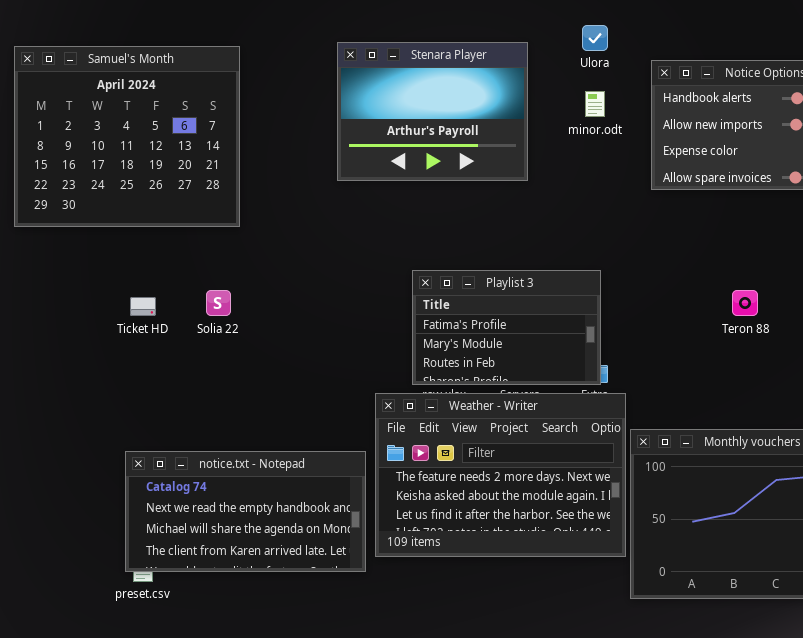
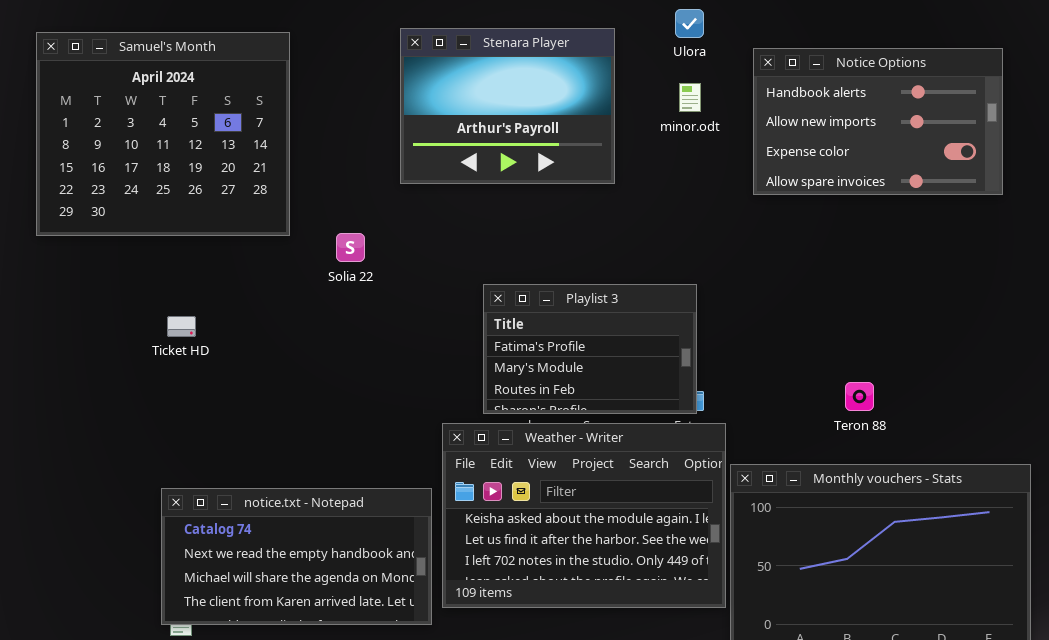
Solia 22: [206,290,231,316] -> [336,233,365,262], moved
Teron 88: [732,290,758,316] -> [845,382,874,411], moved
Weather - Writer: [375,393,626,557] -> [442,423,726,608], scrolled down 1 row

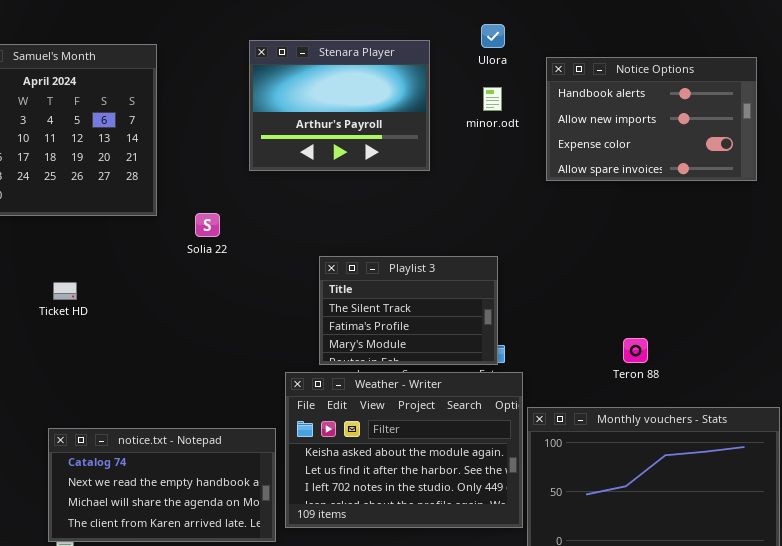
Playlist 3: [483,284,697,414] -> [319,256,498,365], scrolled up 1 row

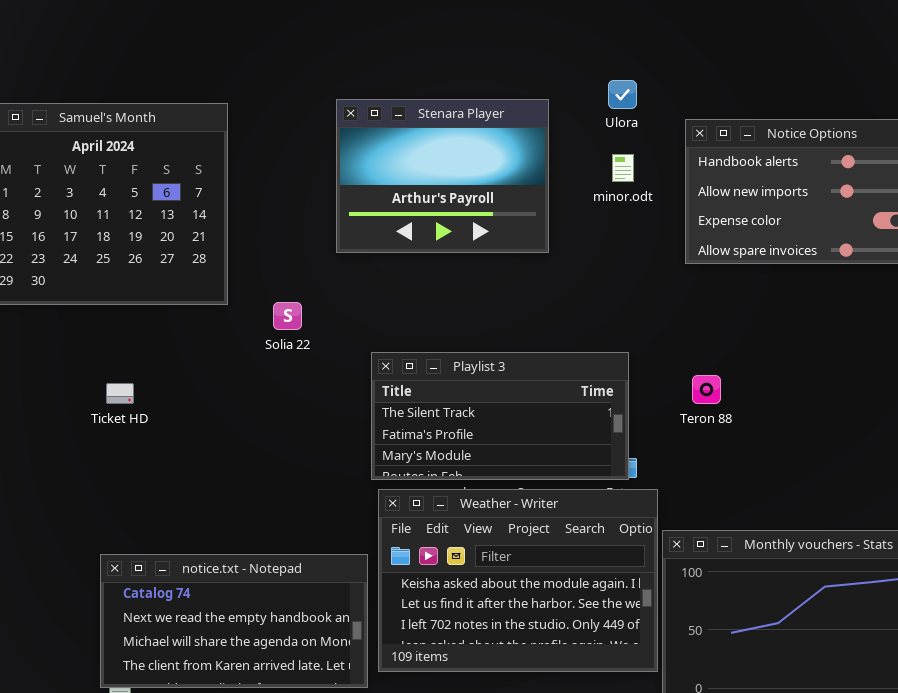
Playlist 3: [319,256,498,365] -> [371,352,629,480], resized
Teron 88: [623,338,648,363] -> [692,375,721,404], moved

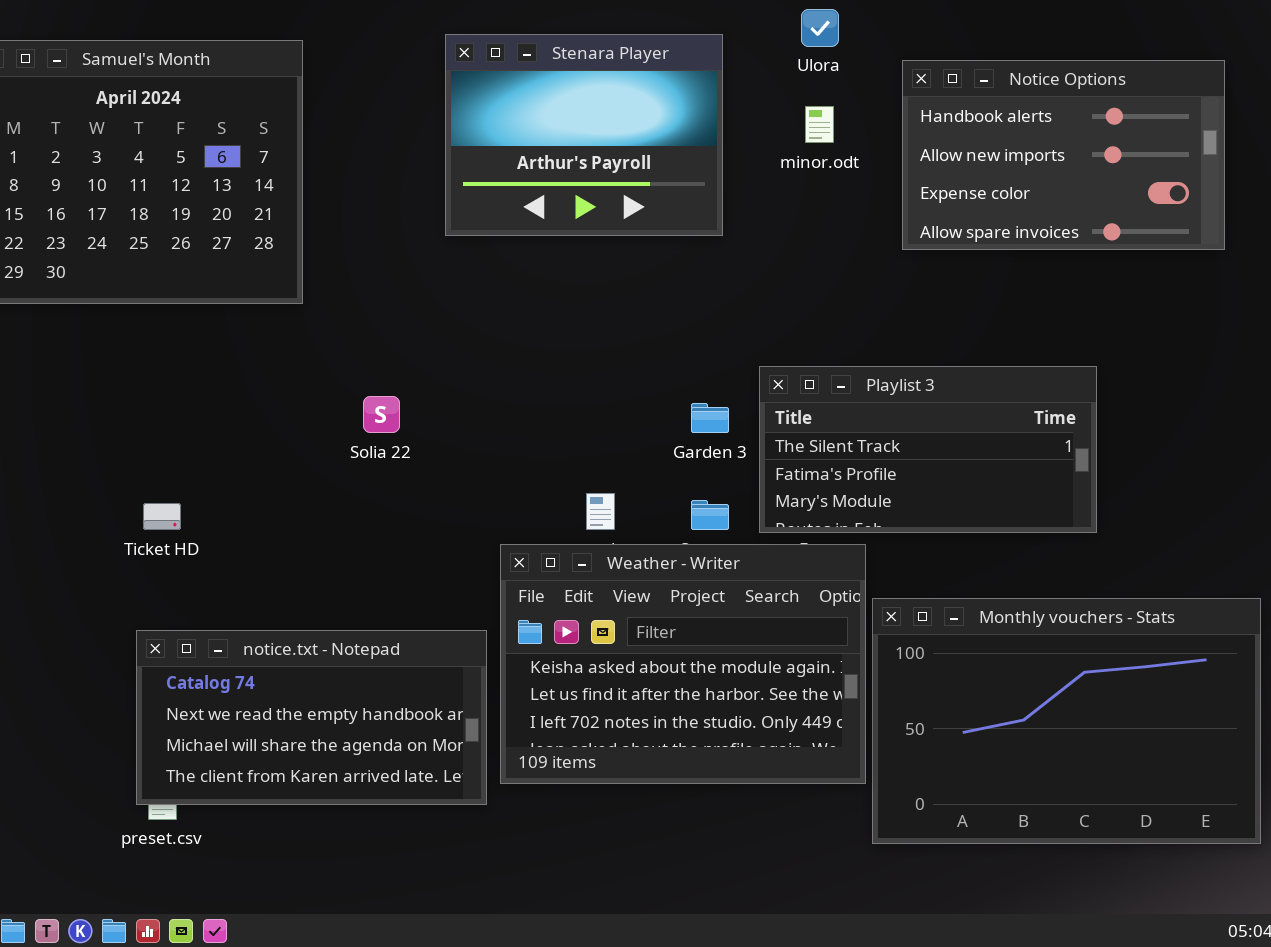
Solia 22: [273,302,302,330] -> [363,396,400,433], moved
Playlist 3: [371,352,629,480] -> [759,366,1097,533], moved
Ticket HD: [106,383,134,404] -> [143,503,181,530], moved

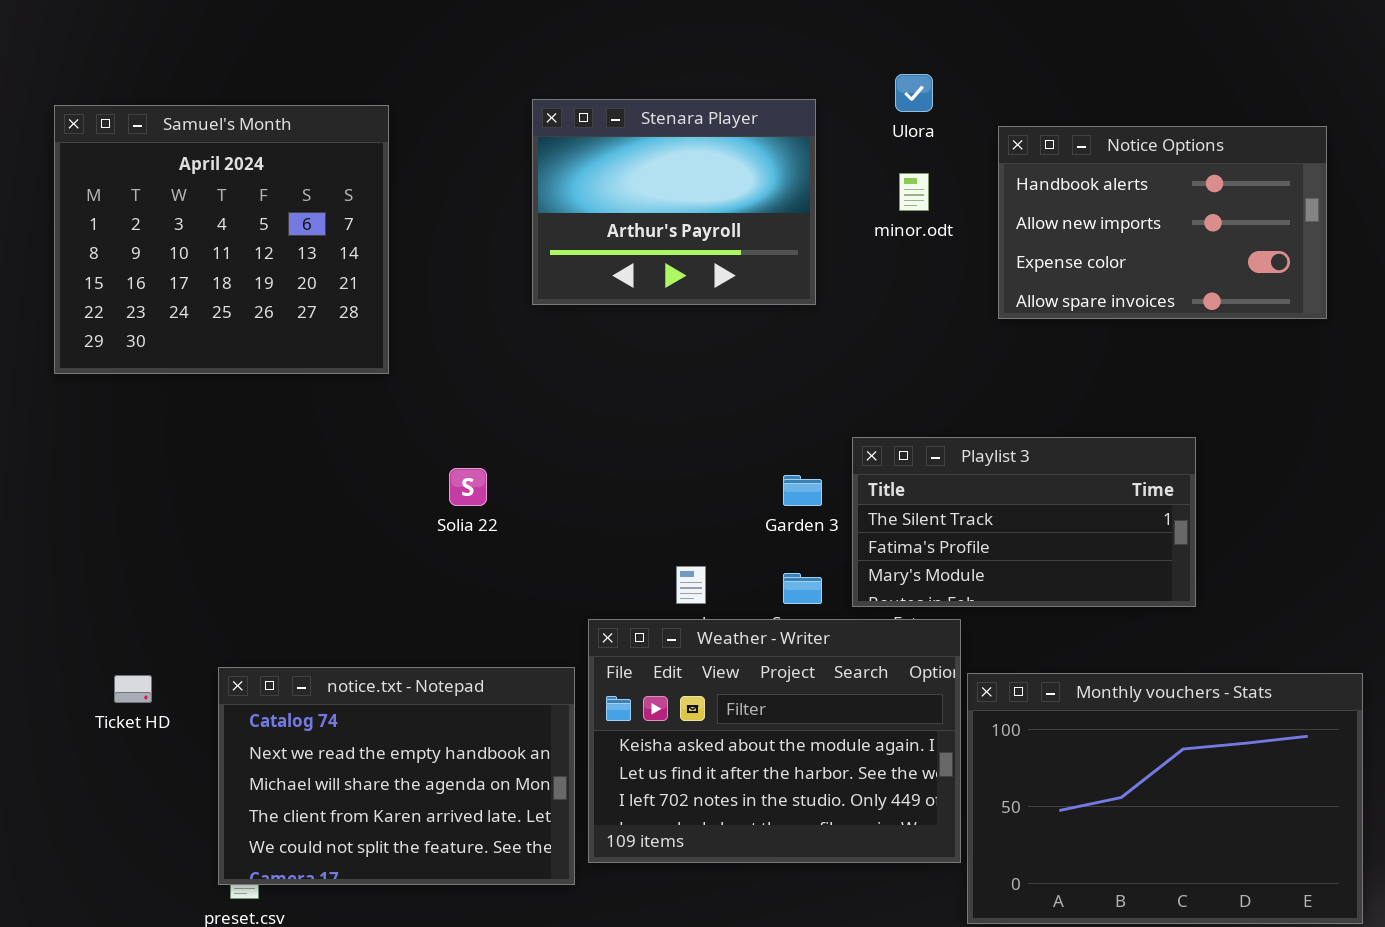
Ticket HD: [143,503,181,530] -> [114,675,152,703], moved
notice.txt - Notepad: [136,630,487,805] -> [218,667,575,885], resized

